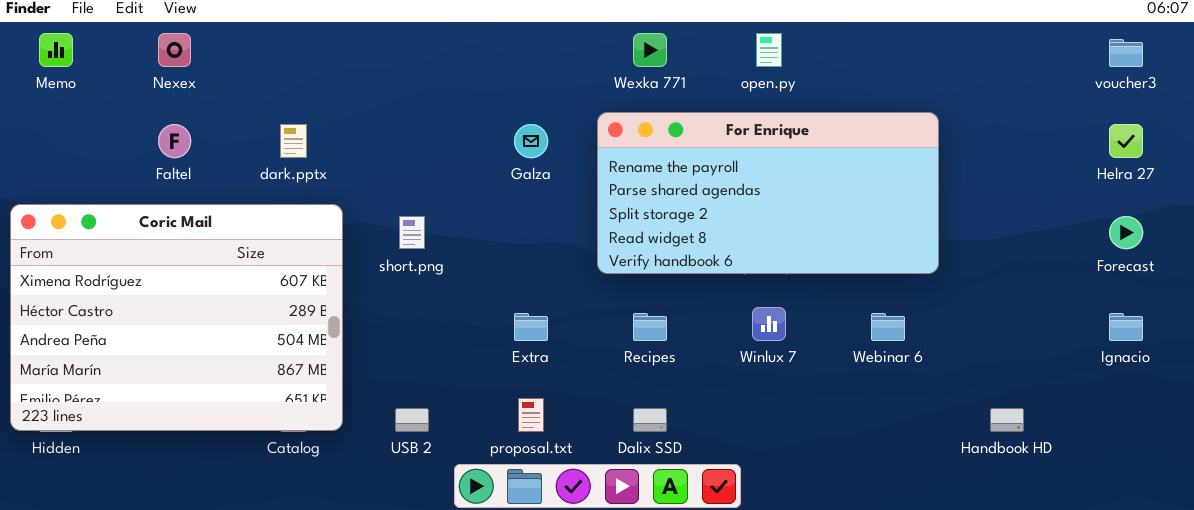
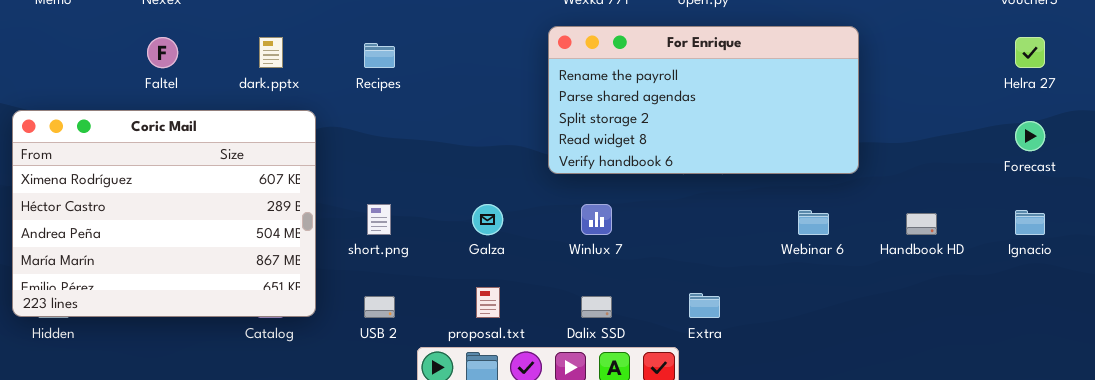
Galza: [514,124,548,158] -> [472,204,503,235], moved
short.png: [399,216,425,249] -> [367,204,391,235], moved
Winlux 7: [752,307,786,341] -> [581,204,612,235], moved
Extra: [514,313,548,341] -> [689,293,720,318], moved
Recipes: [633,313,667,341] -> [364,43,395,68], moved
Handbook HD: [990,408,1024,432] -> [906,213,937,235], moved

